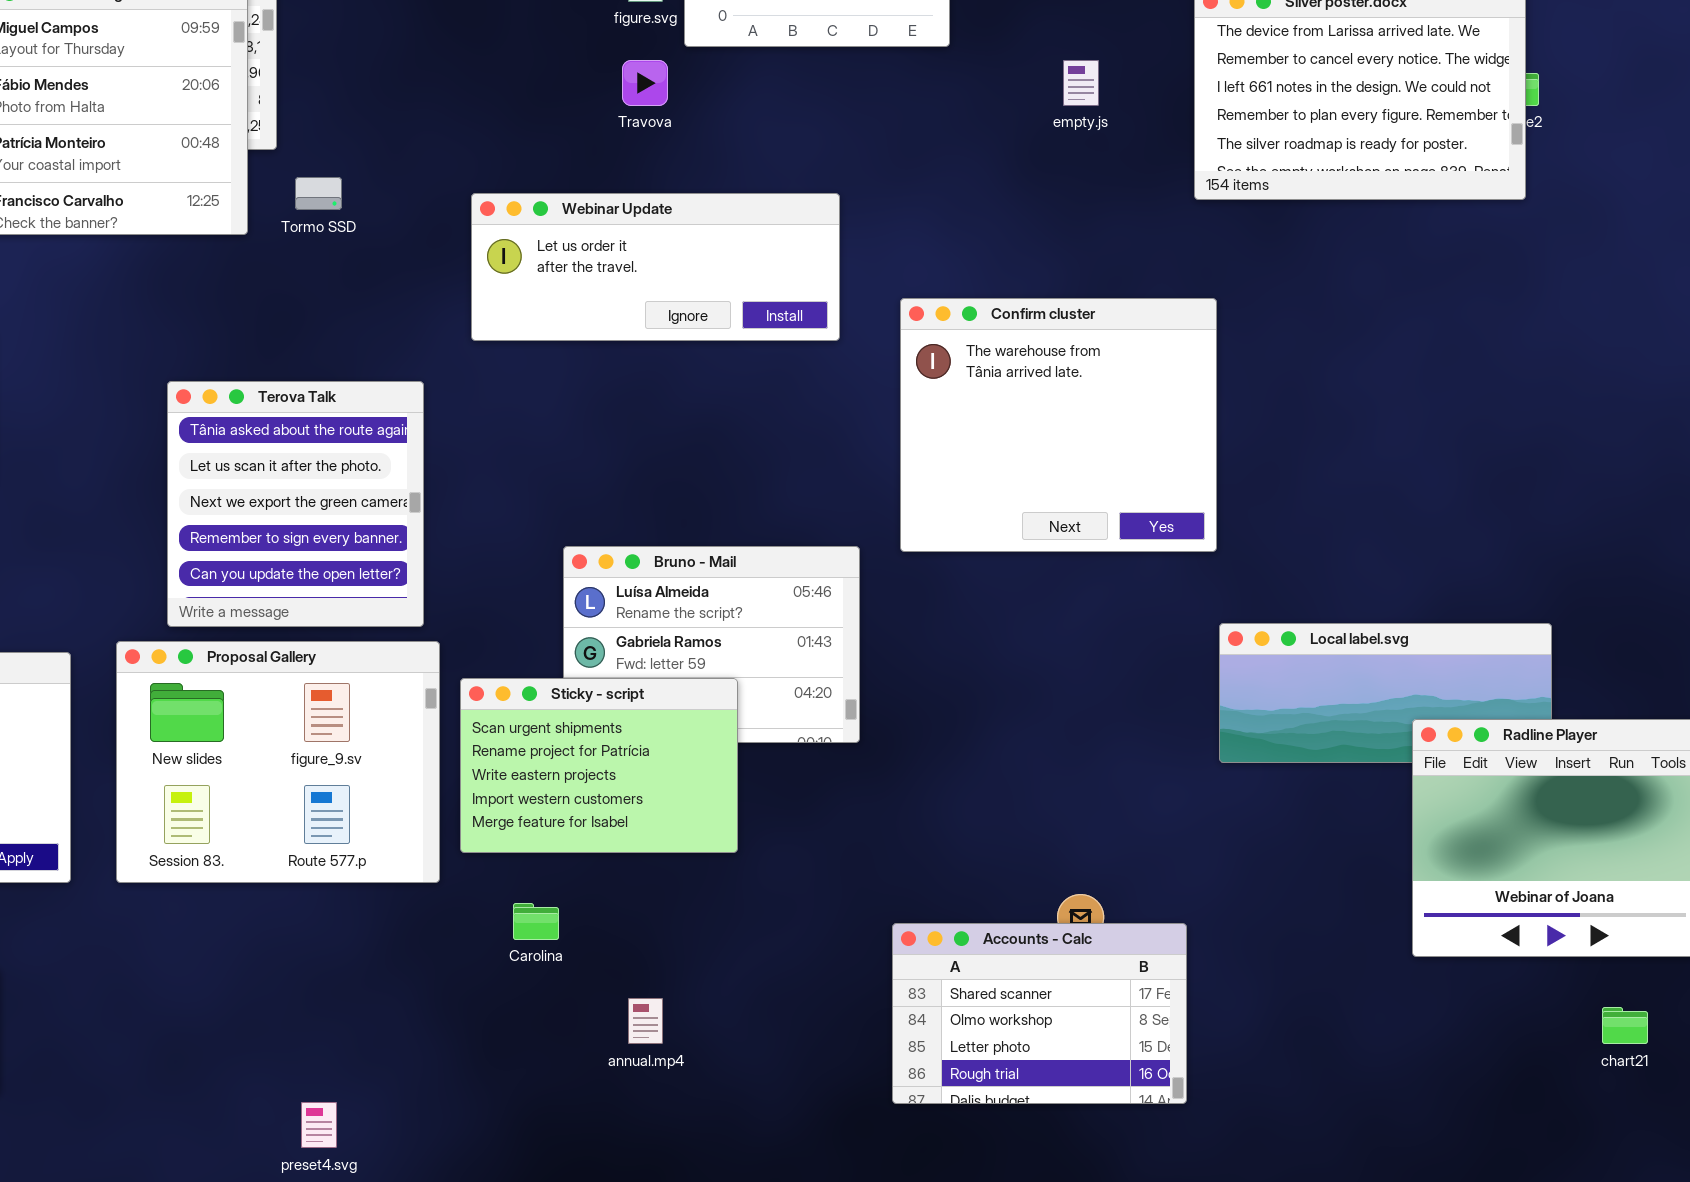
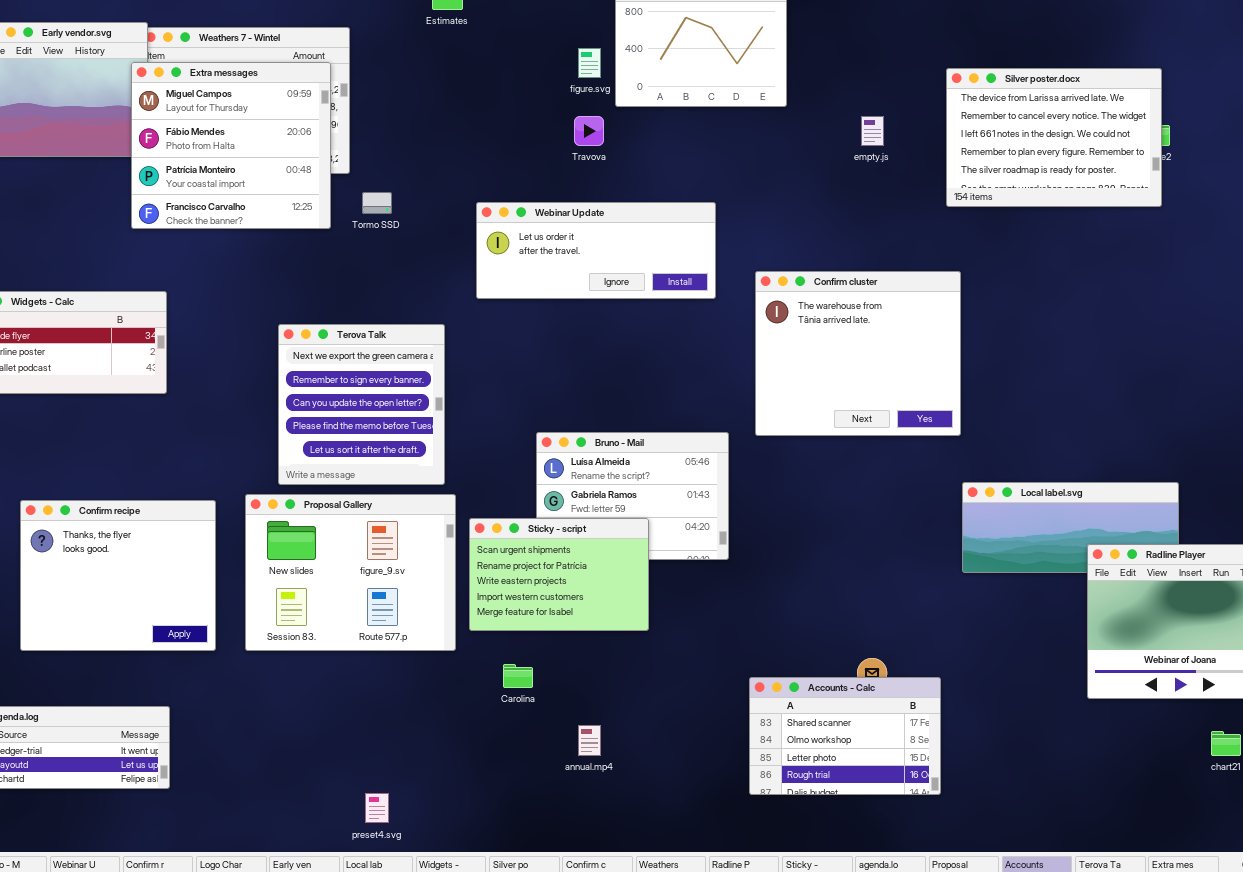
Terova Talk: [167,381,424,627] -> [278,324,445,485], scrolled down 2 rows

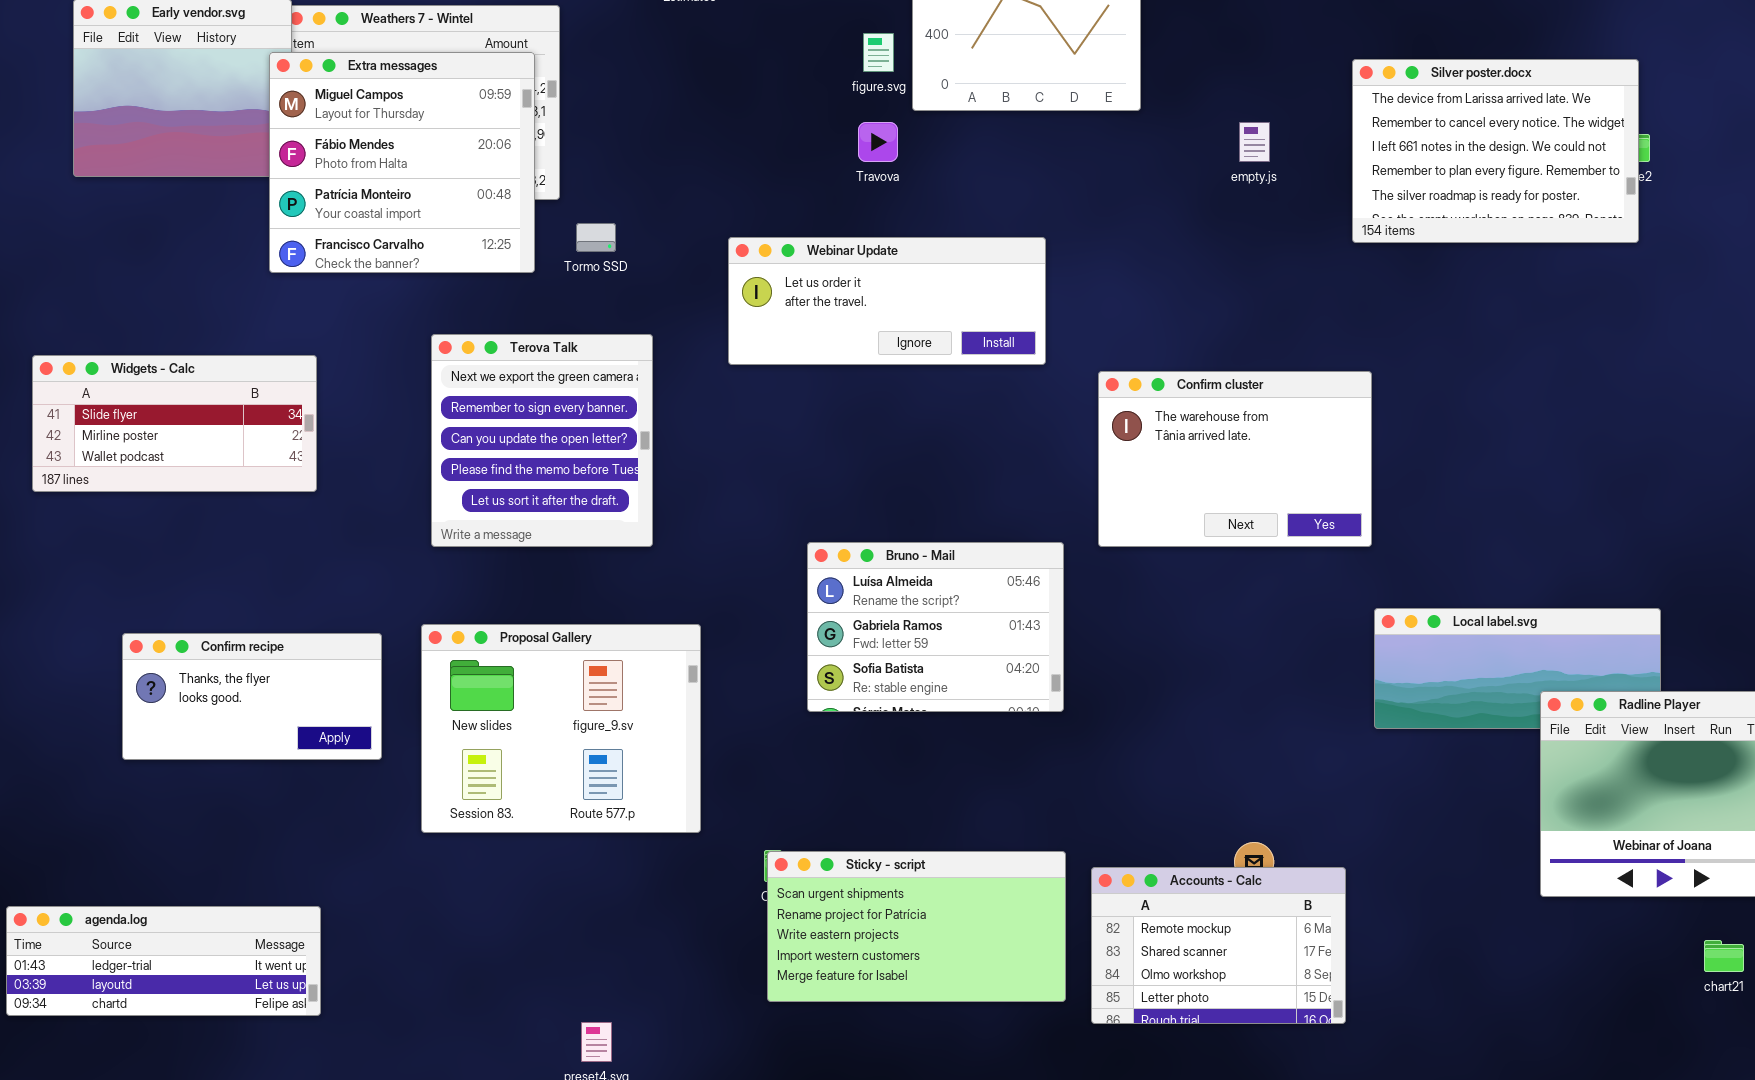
Confirm cluster: [755,271,961,436] -> [1098,371,1372,547], resized
Terova Talk: [278,324,445,485] -> [431,334,653,547], moved
Confirm recipe: [20,500,216,651] -> [122,633,382,760], resized
Sticky - script: [469,518,649,631] -> [767,851,1066,1002], moved, resized
Accounts - Calc: [749,677,941,795] -> [1091,867,1346,1024], scrolled up 1 row

